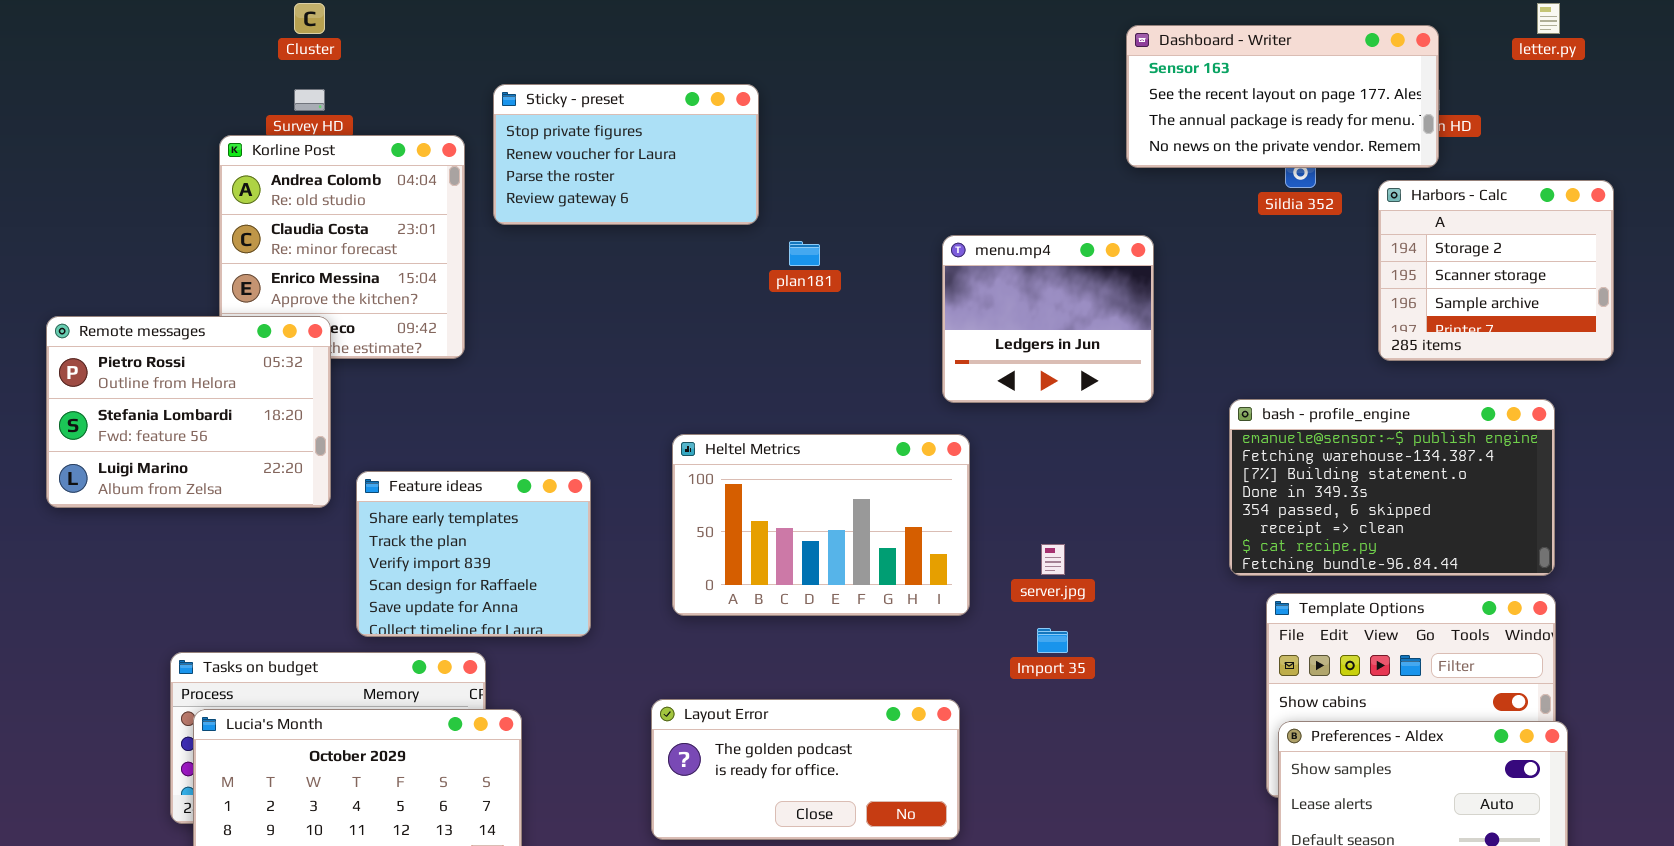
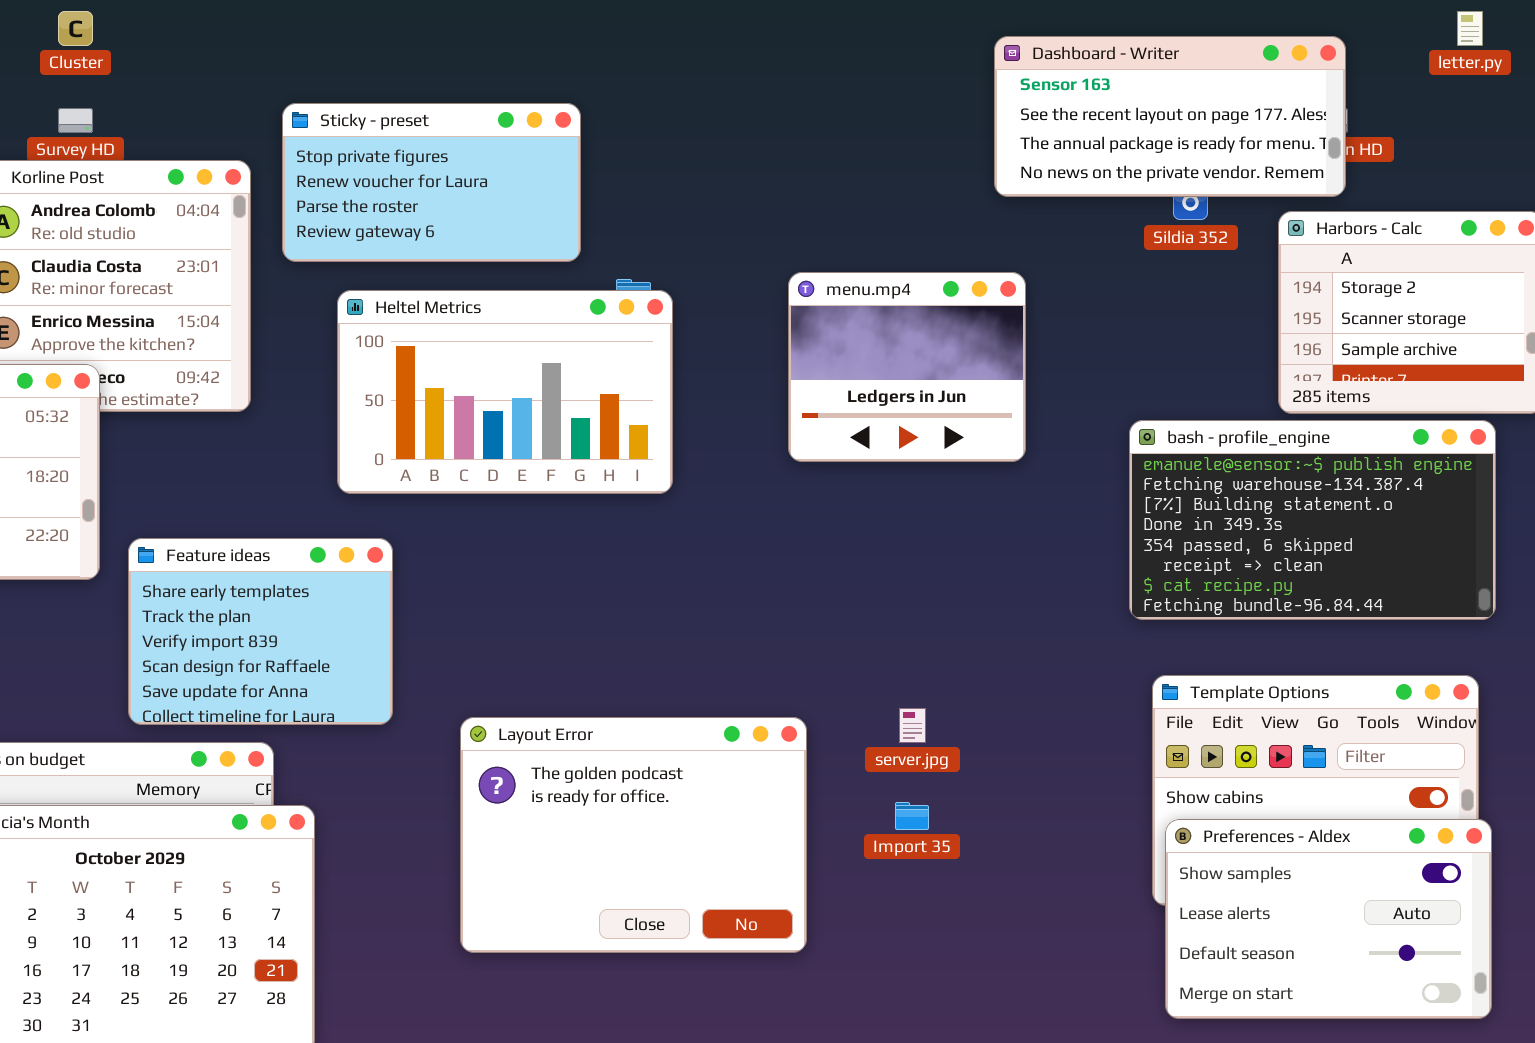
bash - profile_engine: [1229,399,1555,576] -> [1129,420,1496,620], moved
Heltel Metrics: [672,434,970,616] -> [337,290,673,494], moved
server.jpg: [1041,544,1065,575] -> [899,708,926,743], moved
Import 35: [1037,628,1068,653] -> [895,802,929,830], moved
Layout Error: [651,699,960,840] -> [460,717,807,953], resized

